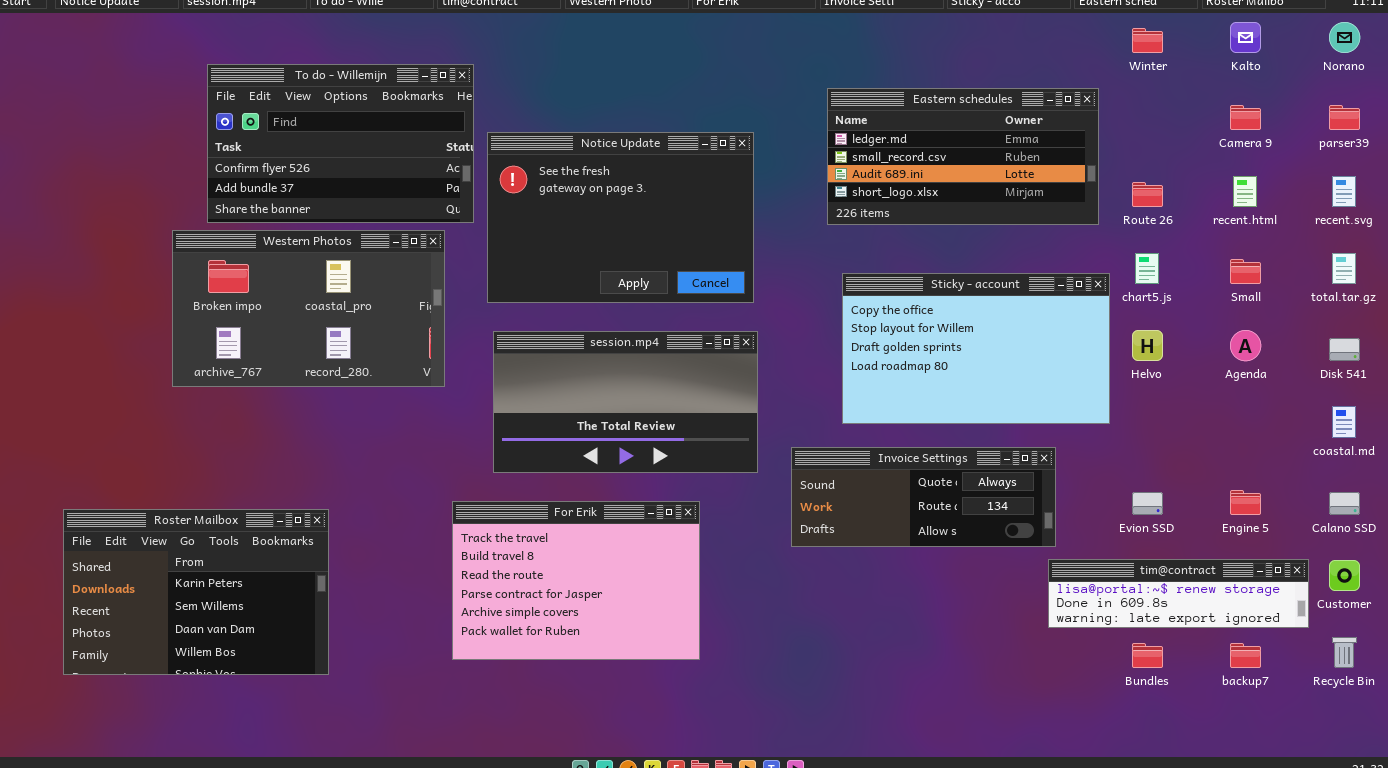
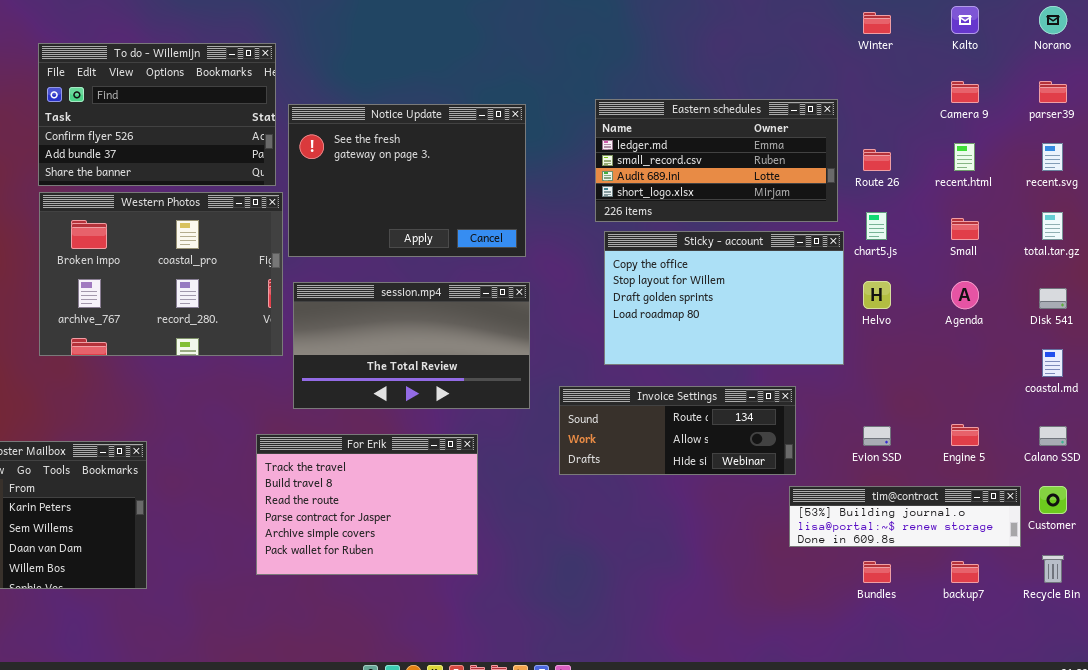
Eastern schedules: [827,88,1099,225] -> [595,99,838,222], moved
Western Photos: [172,230,445,387] -> [39,192,283,356], moved, resized
Invoice Settings: [791,447,1056,547] -> [559,386,796,475], scrolled down 1 row
tim@contract: [1048,559,1309,628] -> [789,486,1021,547], scrolled up 1 row

